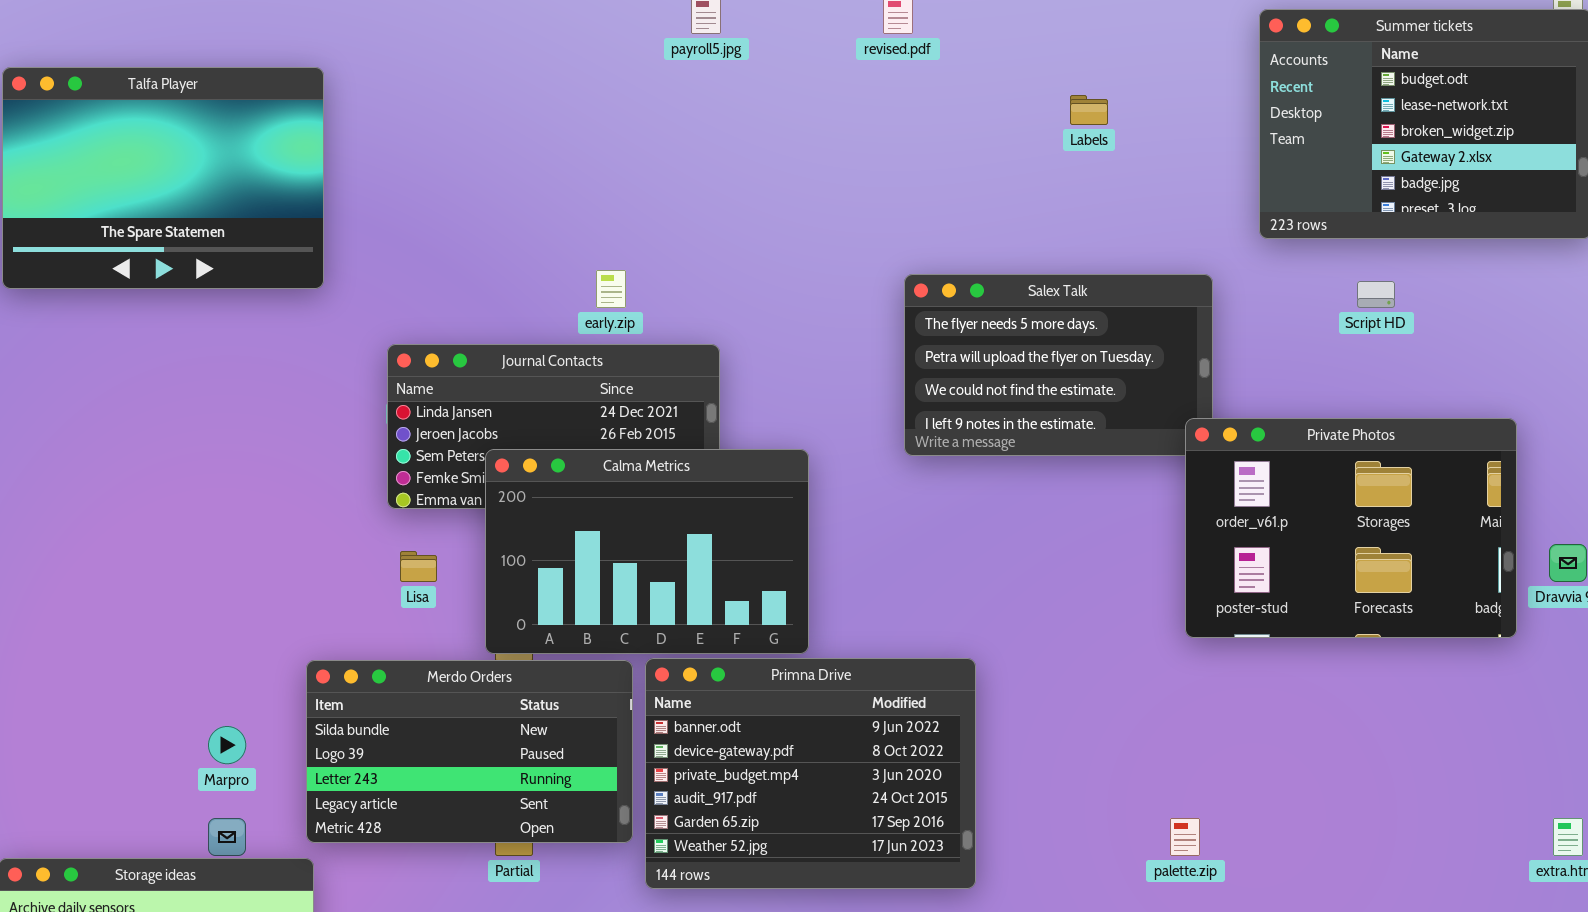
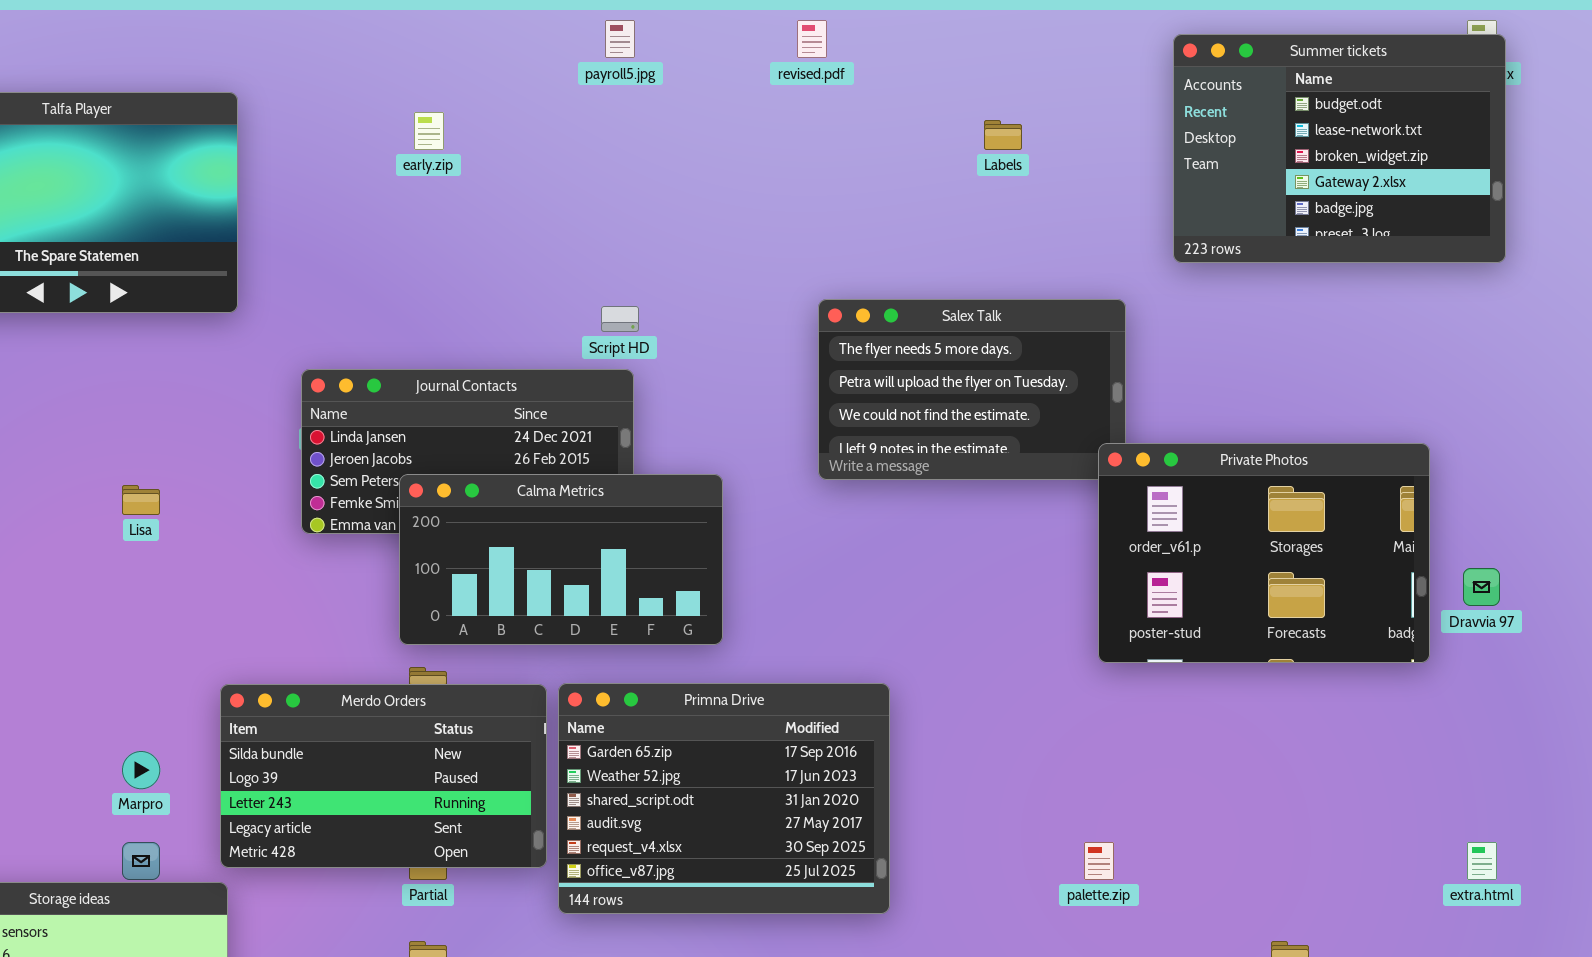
early.zip: [596,270,626,308] -> [414,112,444,150], moved
Script HD: [1357,281,1395,308] -> [601,306,639,332], moved
Calma Metrics: [485,449,809,654] -> [399,474,723,645], resized
Lisa: [400,551,437,582] -> [122,485,160,515], moved
Primna Drive: [645,658,976,889] -> [558,683,890,914], scrolled down 4 rows

